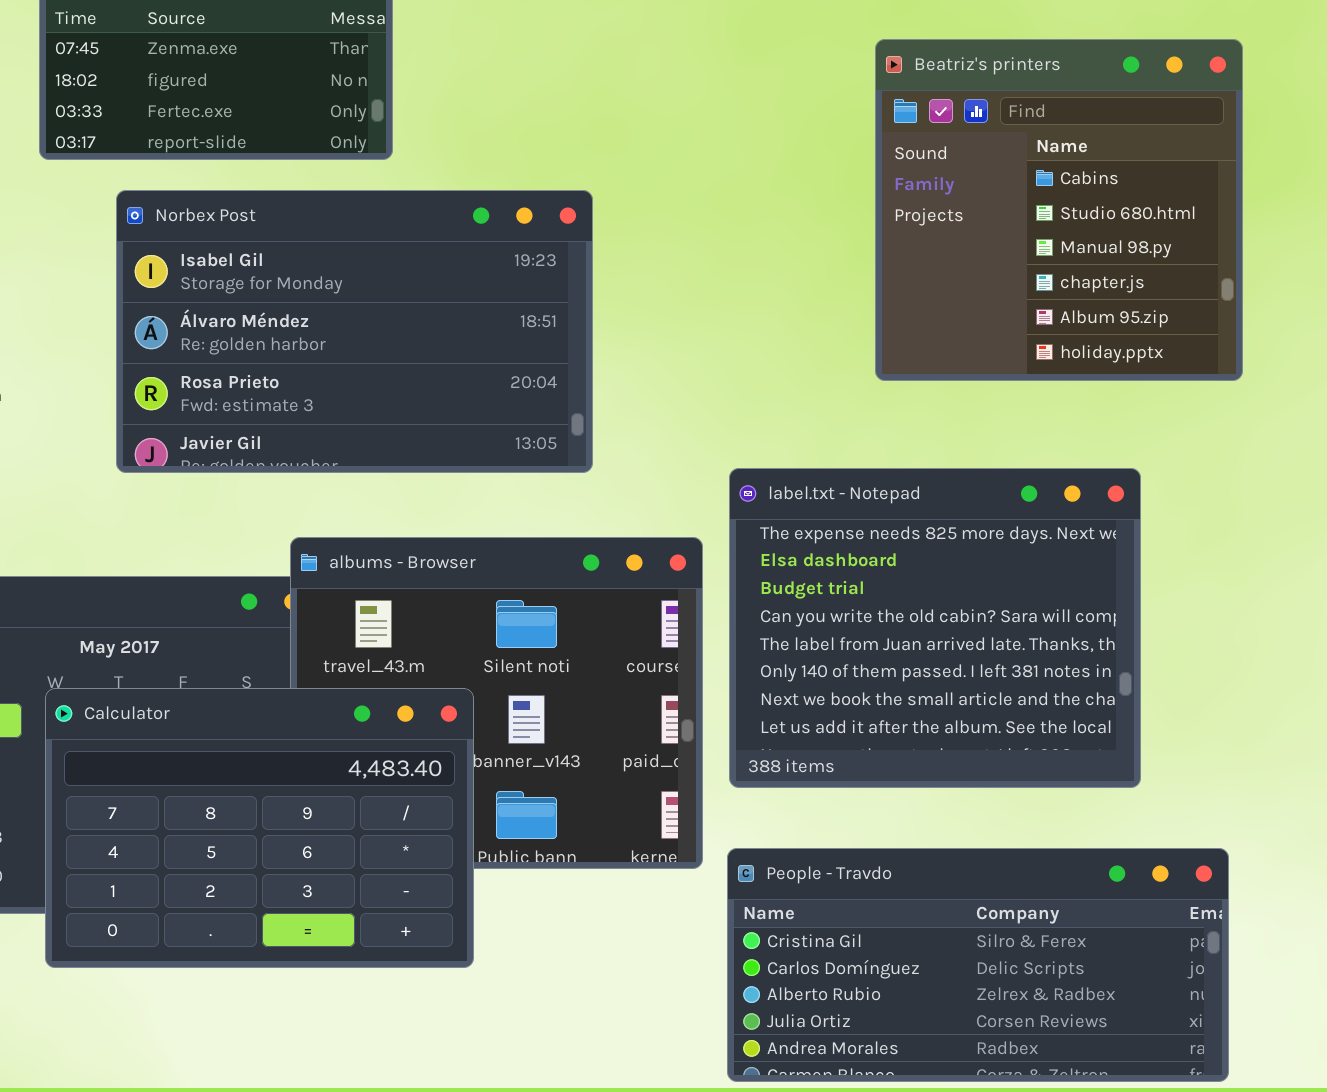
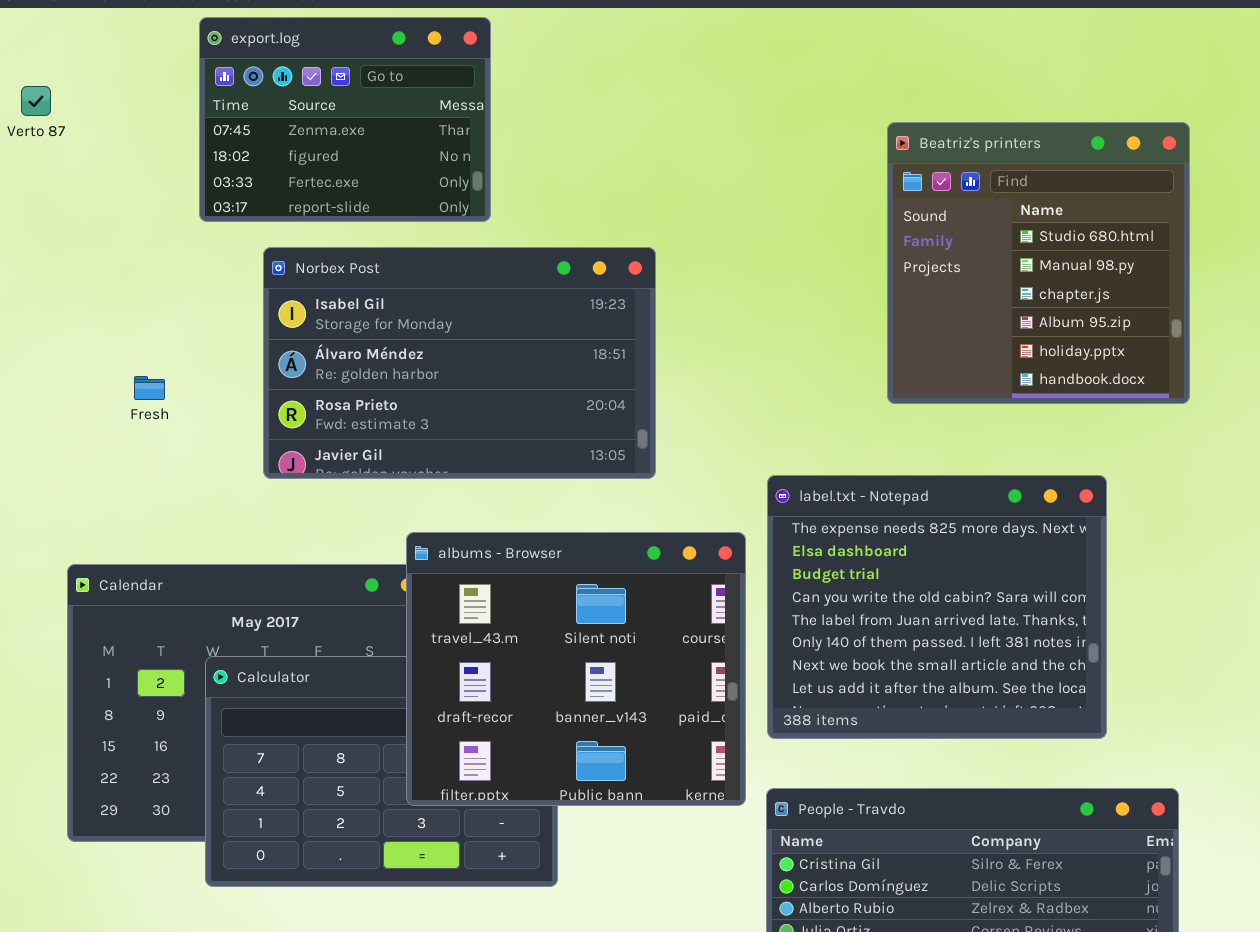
Beatriz's printers: [875,39,1243,381] -> [887,122,1190,404], scrolled down 1 row
albums - Browser: [290,537,703,869] -> [406,532,746,806], raised

